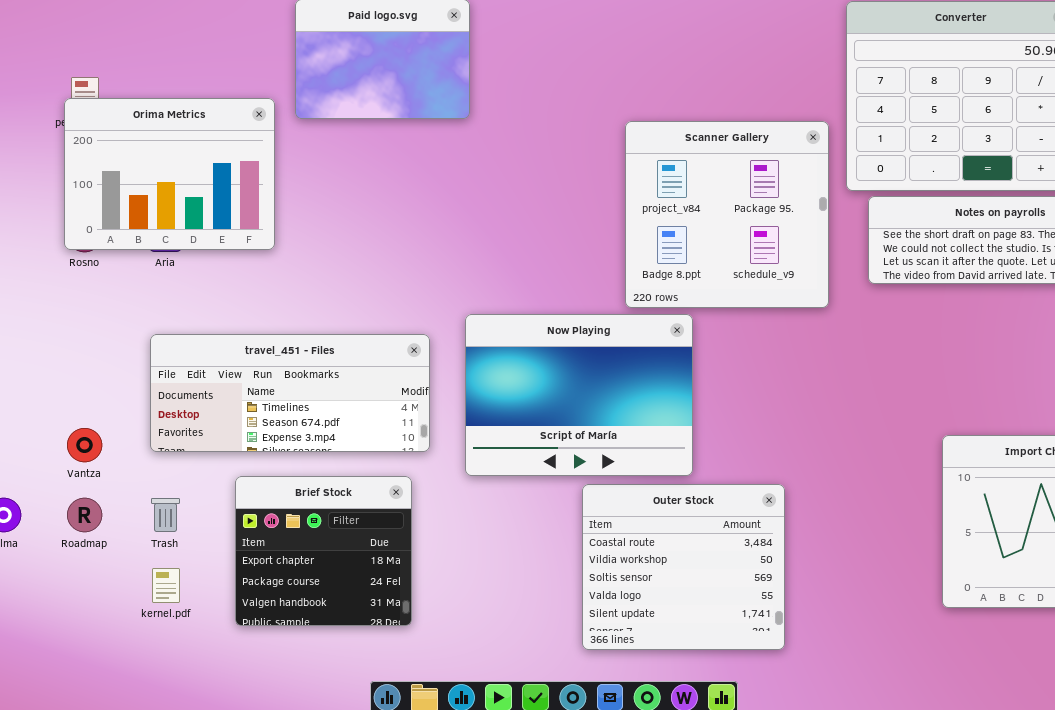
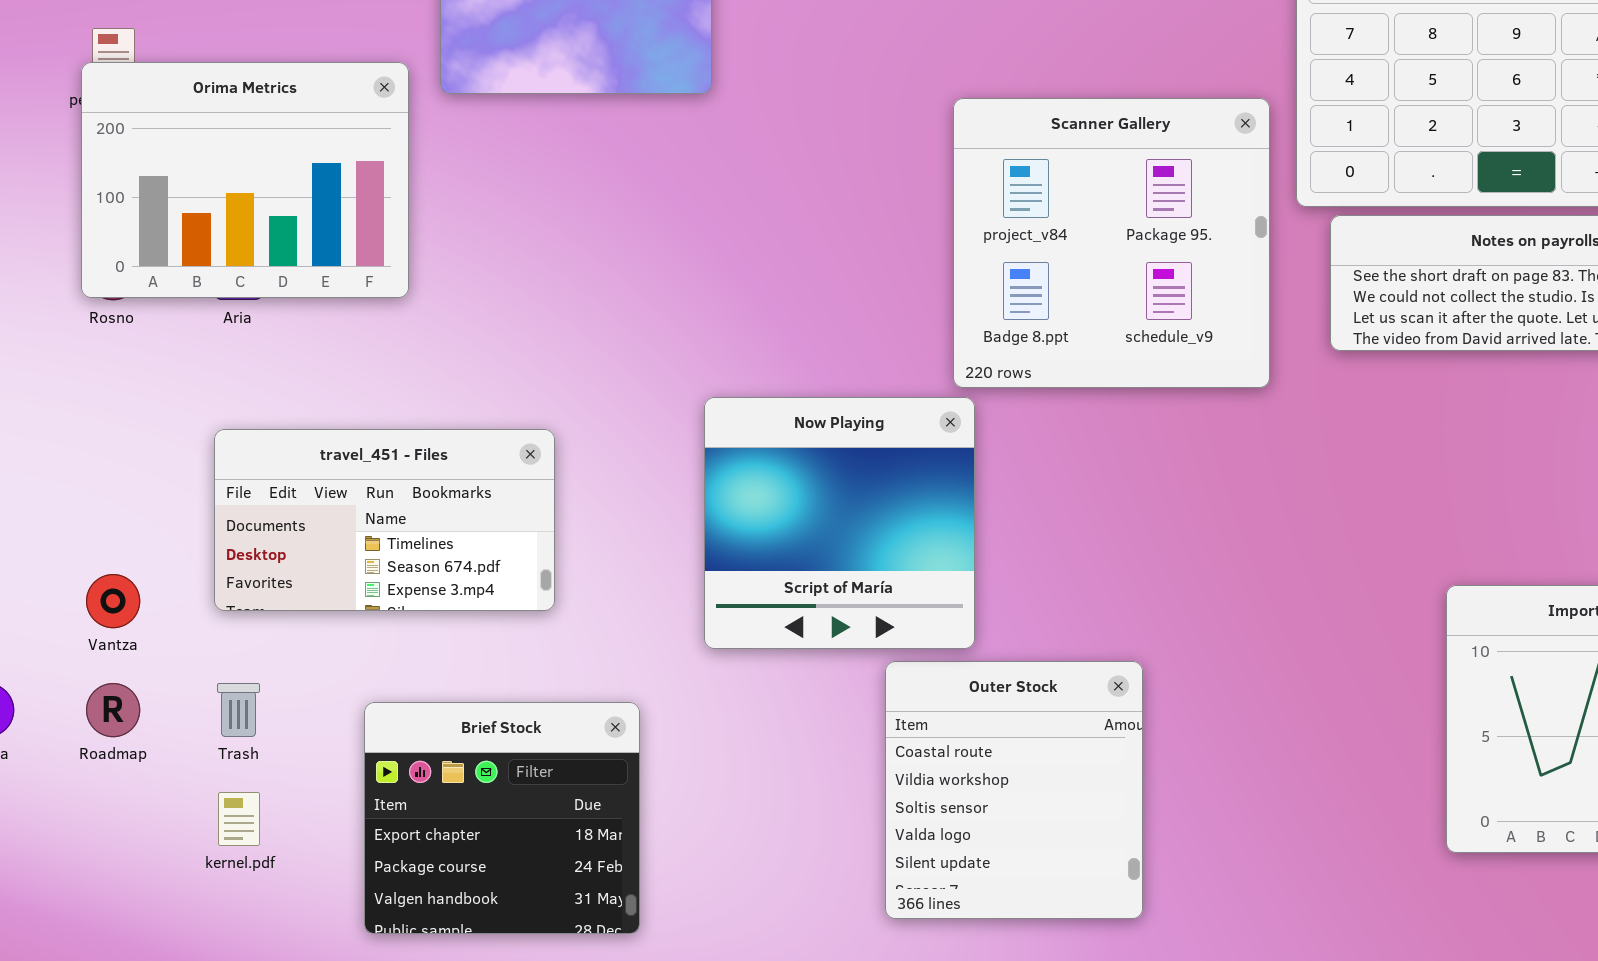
Now Playing: [465,314,693,476] -> [704,397,975,649], resized
travel_451 - Files: [150,334,430,452] -> [214,429,555,611], resized
Brief Stock: [235,476,412,626] -> [364,702,640,934], moved
Outer Stock: [582,484,785,650] -> [885,661,1143,919], resized

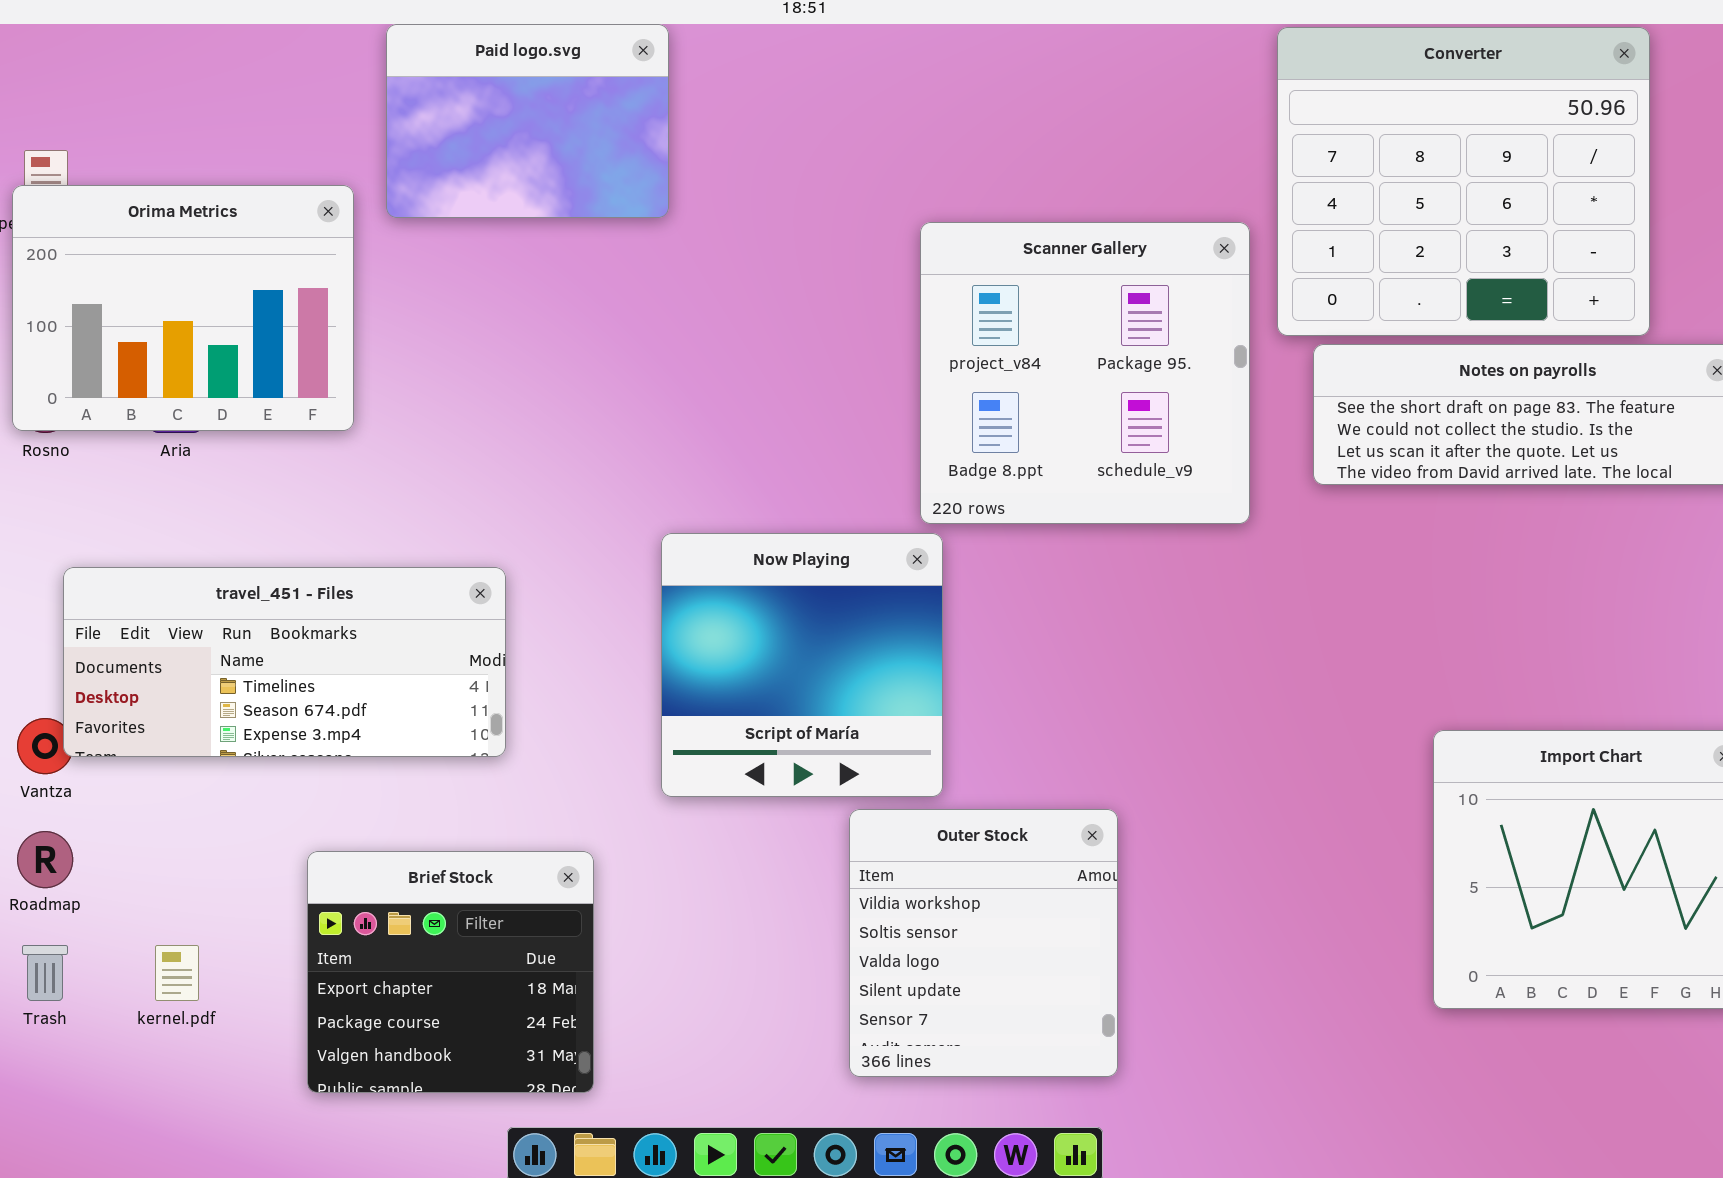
travel_451 - Files: [214,429,555,611] -> [63,567,506,757], resized
Outer Stock: [885,661,1143,919] -> [849,809,1118,1077], scrolled down 1 row
Trash: [217,683,260,737] -> [22,945,68,1001], moved

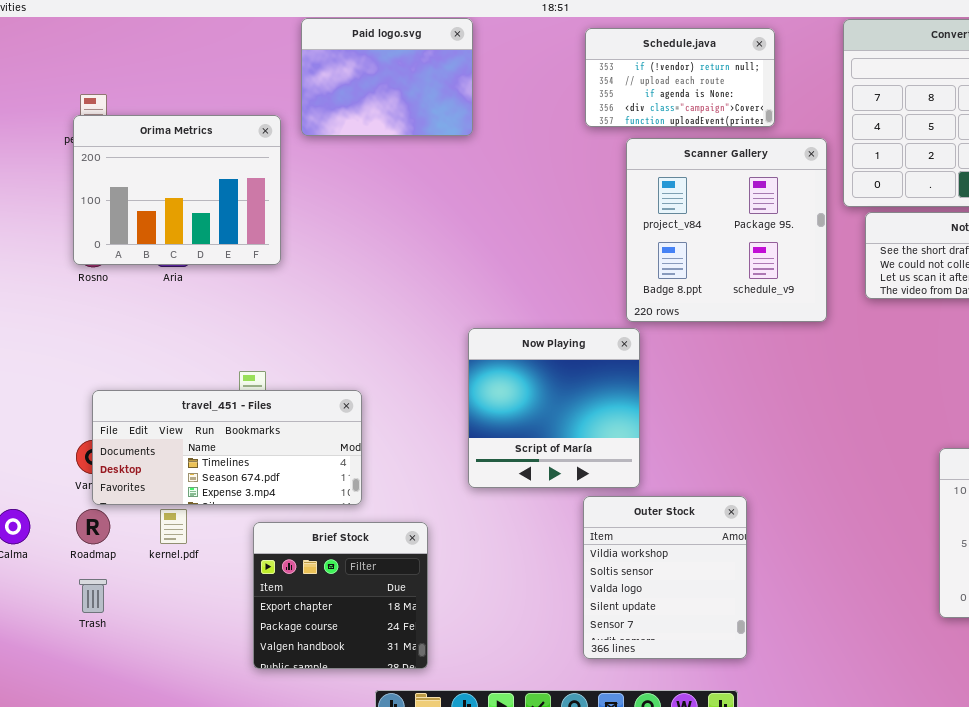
Schedule.java: none -> [585,28,775,127], opened
travel_451 - Files: [63,567,506,757] -> [92,390,362,505], moved
kernel.pdf: [155,945,199,1001] -> [160,509,187,544], moved

